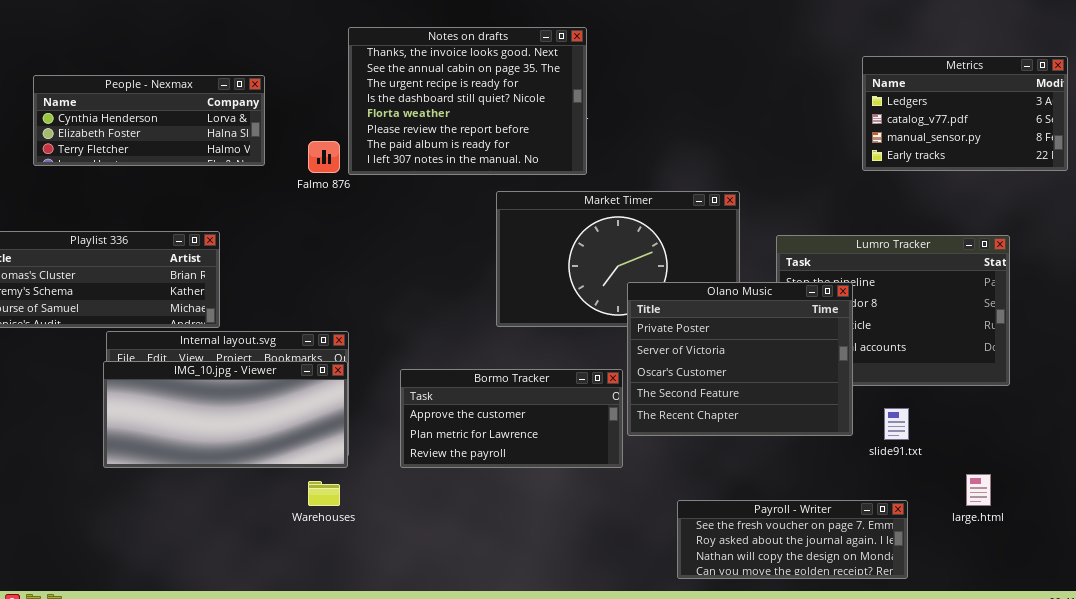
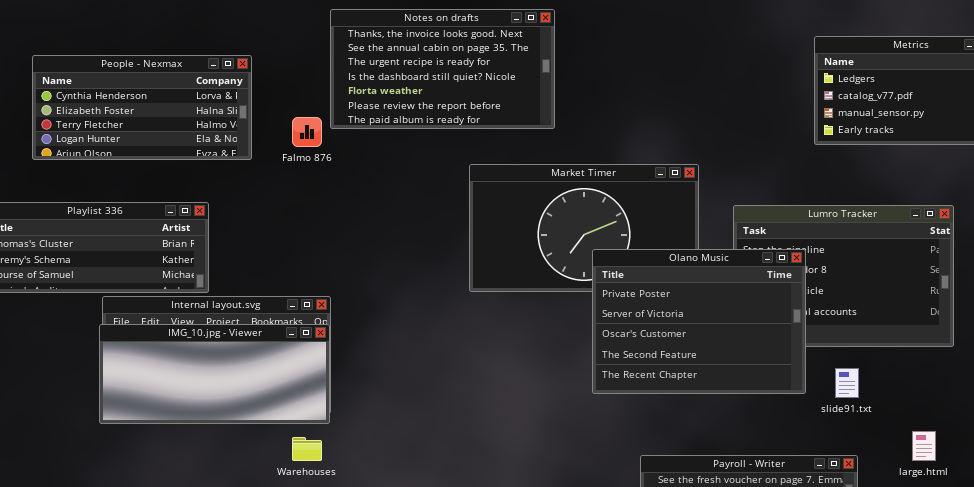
Notes on drafts: [348,27,587,175] -> [330,9,555,129], resized
People - Nexmax: [33,75,265,166] -> [32,55,252,160], resized
Bormo Tracker: [400,369,623,468] -> none, closed

